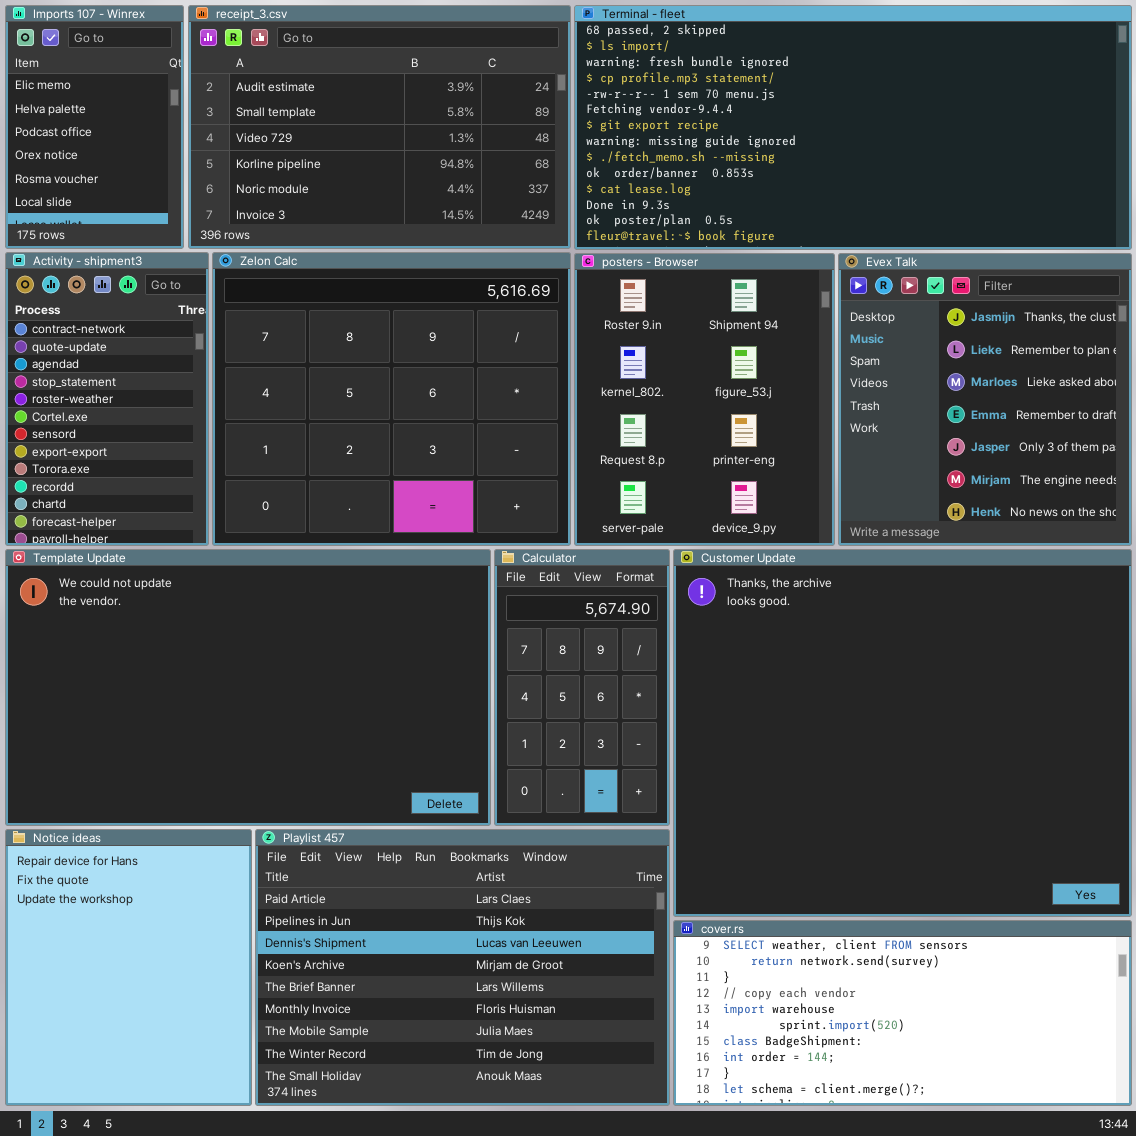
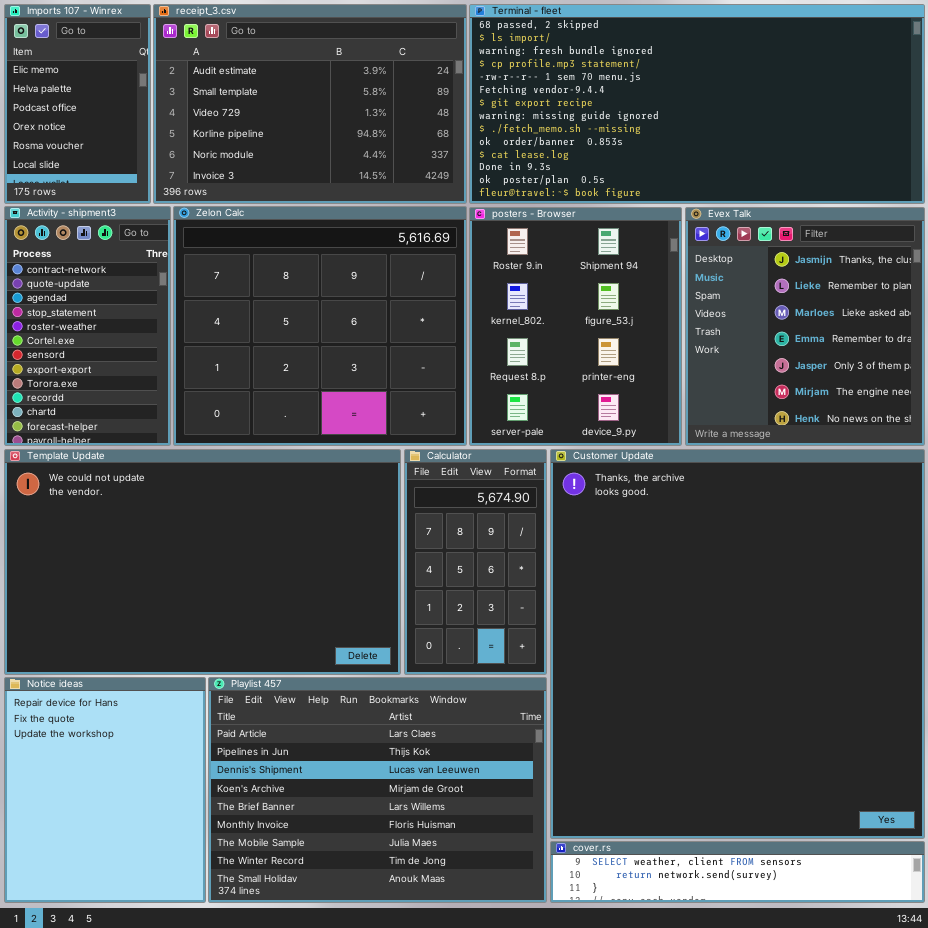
Customer Update: [673,549,1132,917] -> [550,449,925,839], resized
cover.rs: [673,920,1132,1106] -> [550,841,925,903], resized

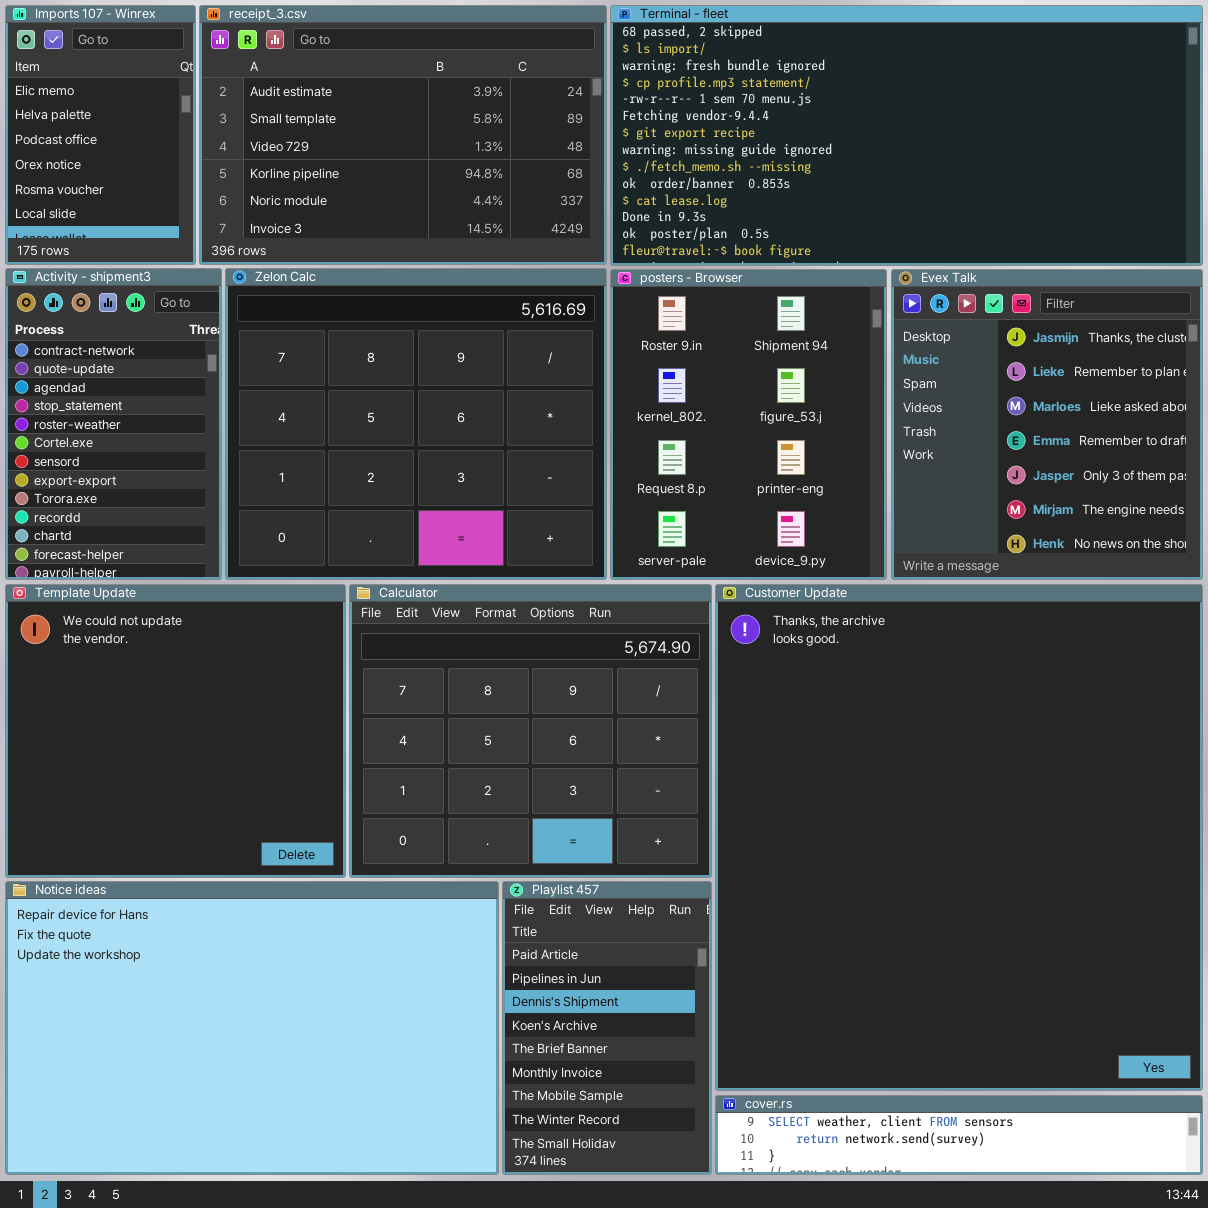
Template Update: [4,449,401,675] -> [5,584,346,878], resized
Calculator: [404,449,547,675] -> [349,584,712,878], resized
Notice ideas: [4,677,206,903] -> [5,881,499,1175], resized
Playlist 457: [208,677,547,903] -> [502,881,712,1175], resized

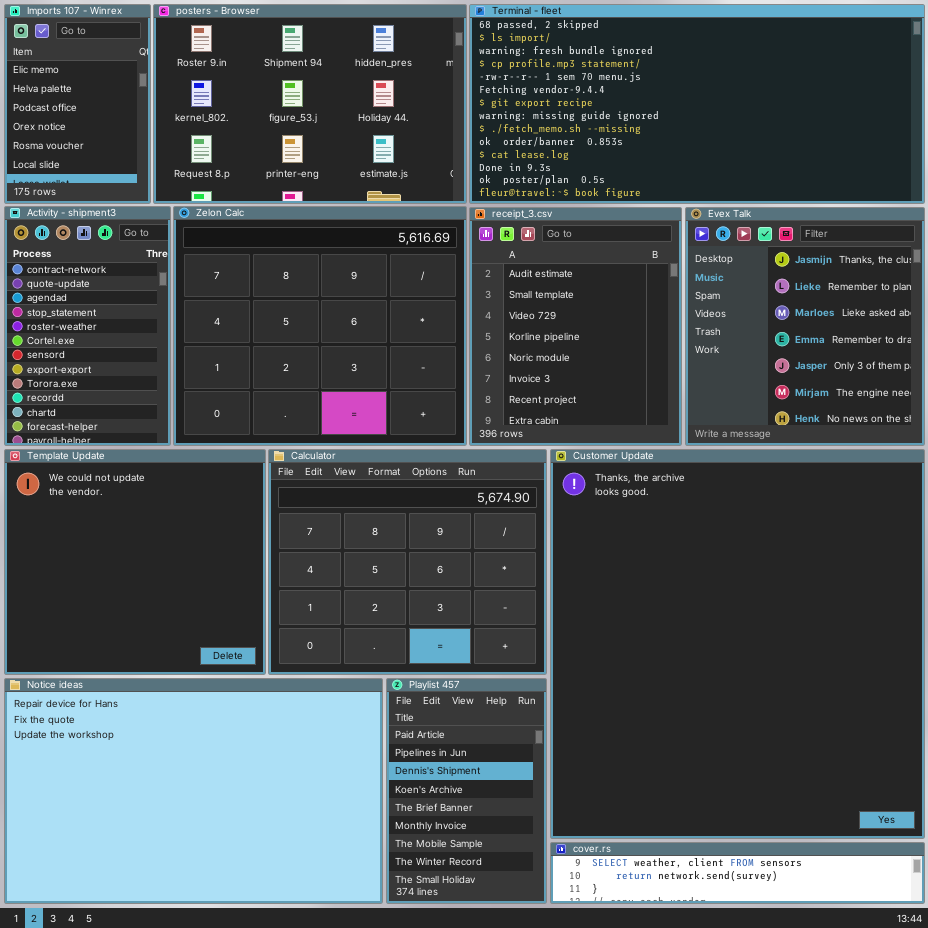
receipt_3.csv: [199,5,607,265] -> [469,207,682,446], moved, resized
posters - Browser: [610,269,887,580] -> [153,4,467,204], moved, resized

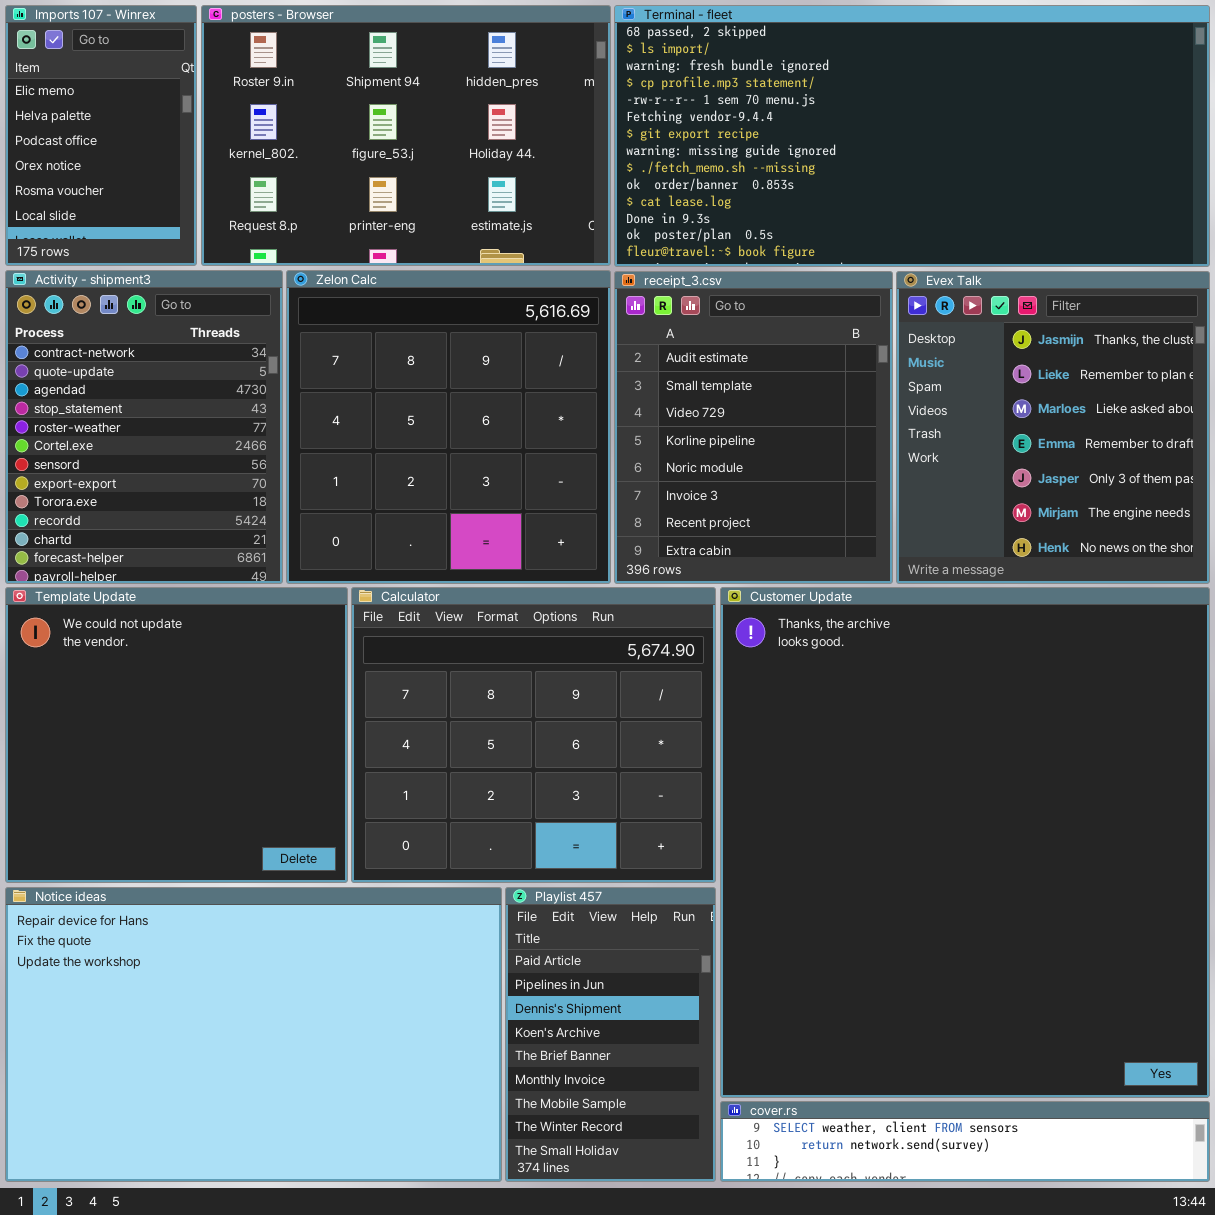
Activity - shipment3: [4,206,171,446] -> [5,270,283,584], resized
Zelon Calc: [173,206,467,446] -> [286,270,611,584], resized

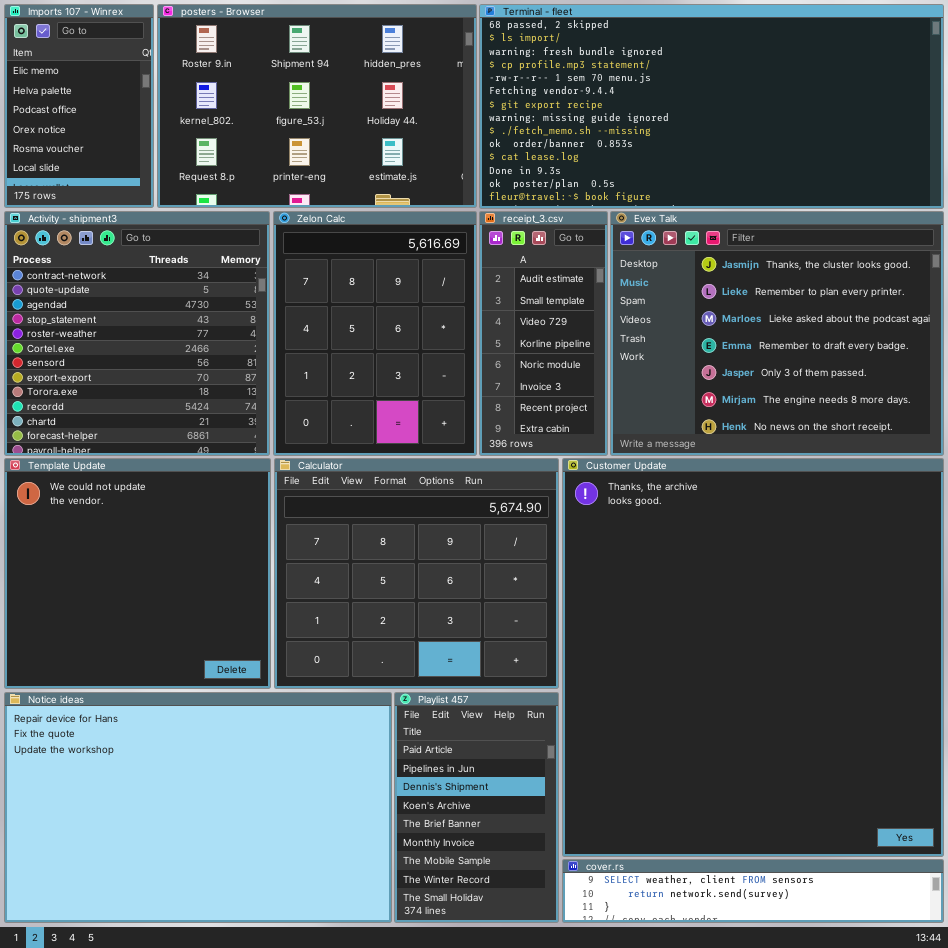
Activity - shipment3: [5,270,283,584] -> [4,211,270,456], resized
Zelon Calc: [286,270,611,584] -> [273,211,477,456], resized
receipt_3.csv: [614,271,893,584] -> [479,211,608,456], resized
Evex Talk: [896,271,1210,584] -> [610,211,944,456], resized

